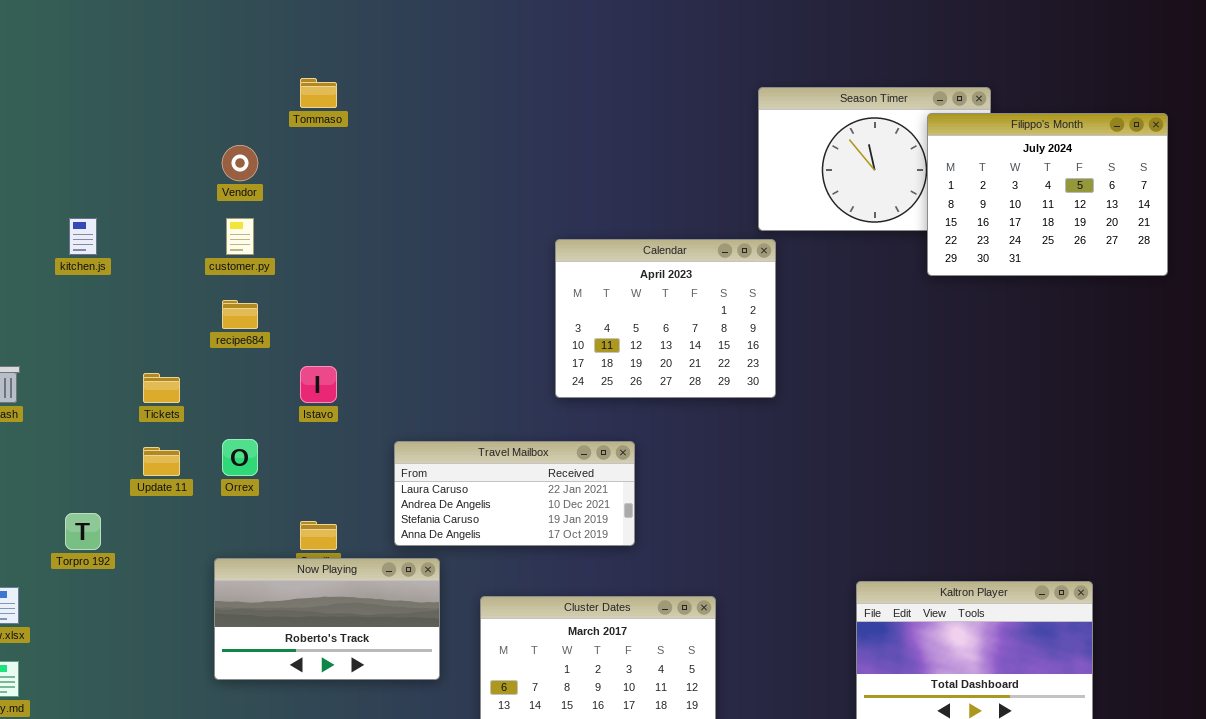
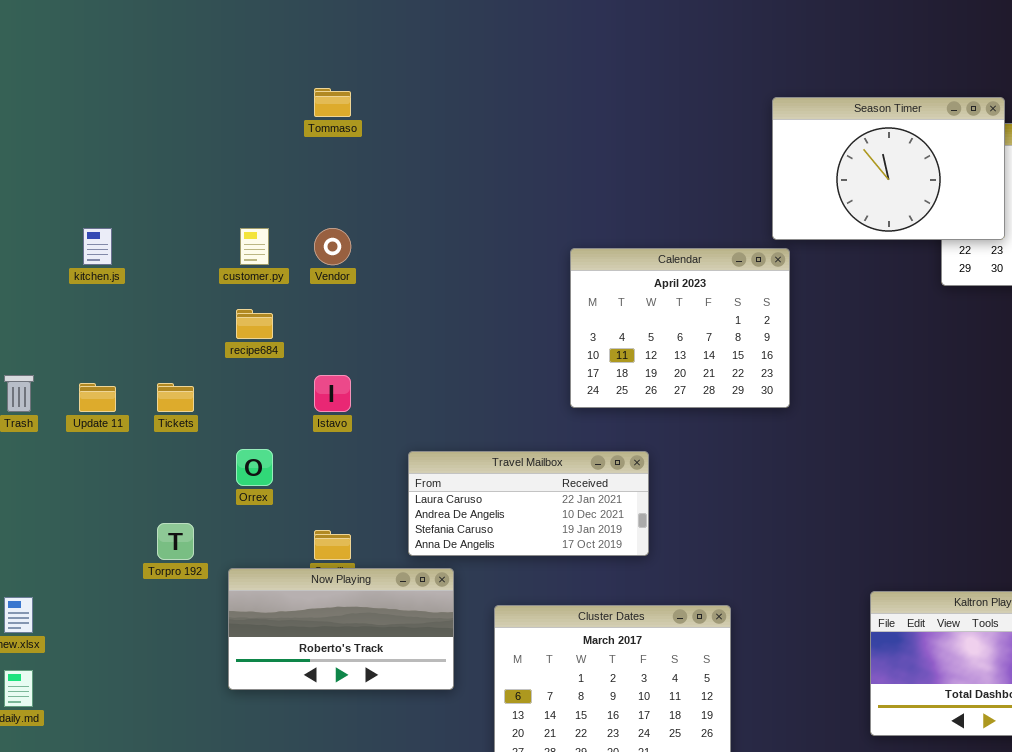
Season Timer: [758,87,991,231] -> [772,97,1005,240], raised
Vendor: [222,145,258,181] -> [314,228,351,265], moved
Update 11: [143,447,180,476] -> [79,383,116,412], moved
Torpro 192: [65,513,101,550] -> [157,523,194,560], moved

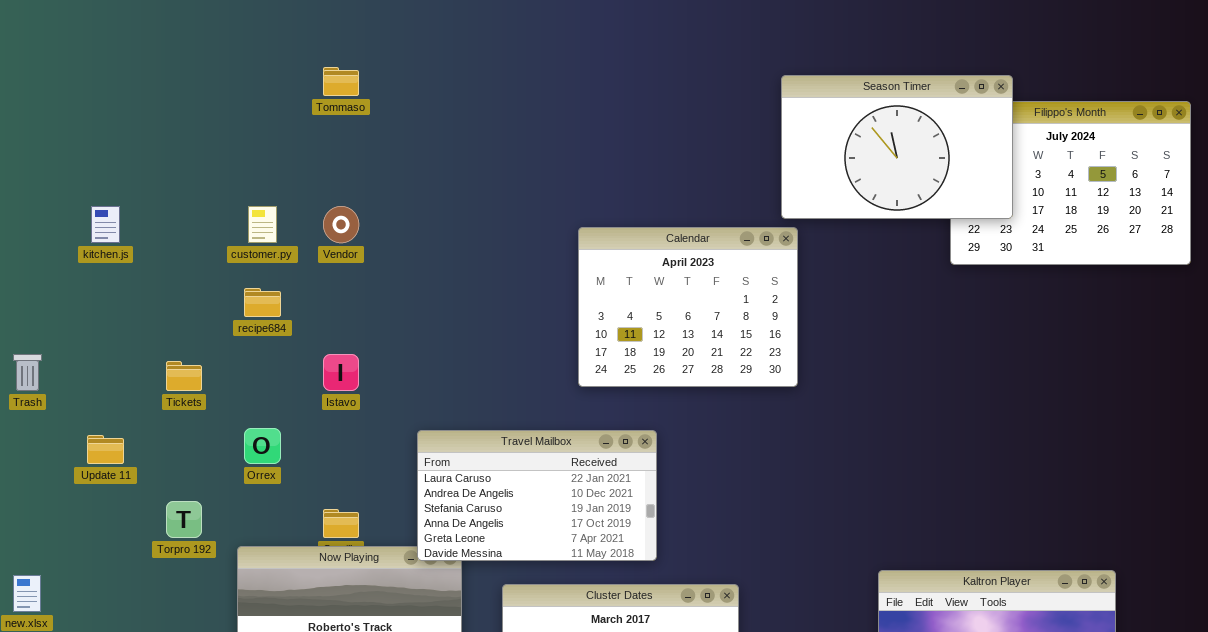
Update 11: [79,383,116,412] -> [87,435,124,464], moved
Travel Mailbox: [408,451,649,556] -> [417,430,657,561], resized

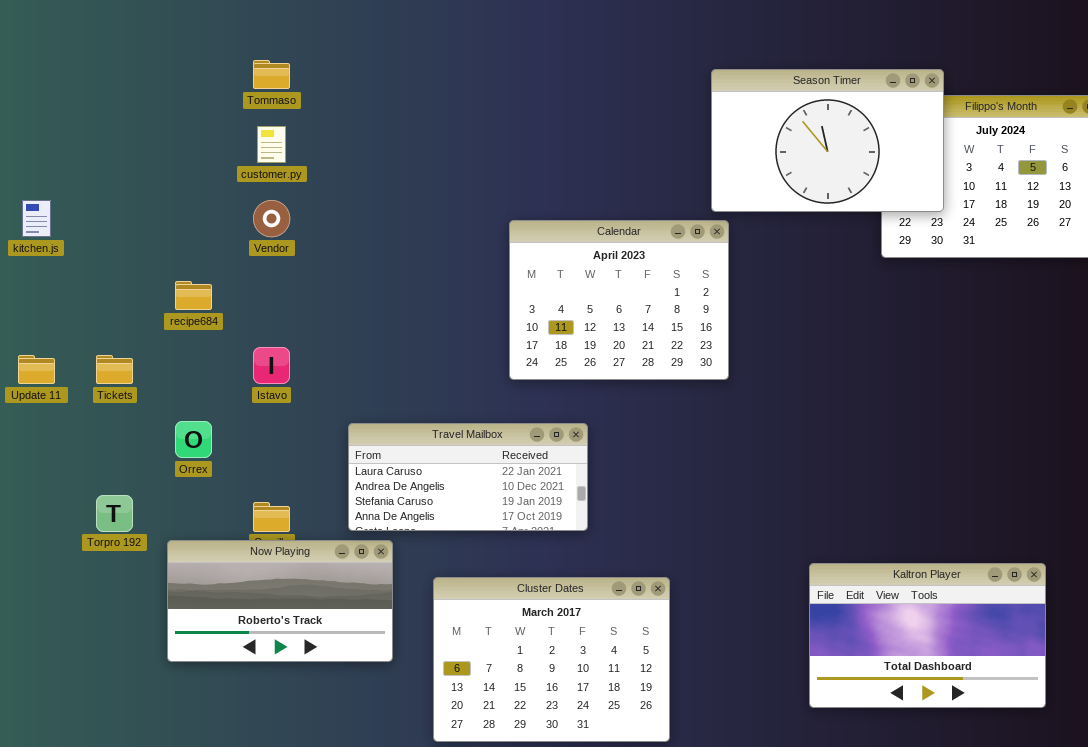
customer.py: [248,206,277,243] -> [257,126,286,163], moved
Travel Mailbox: [417,430,657,561] -> [348,423,588,531], resized
Update 11: [87,435,124,464] -> [18,355,55,384], moved

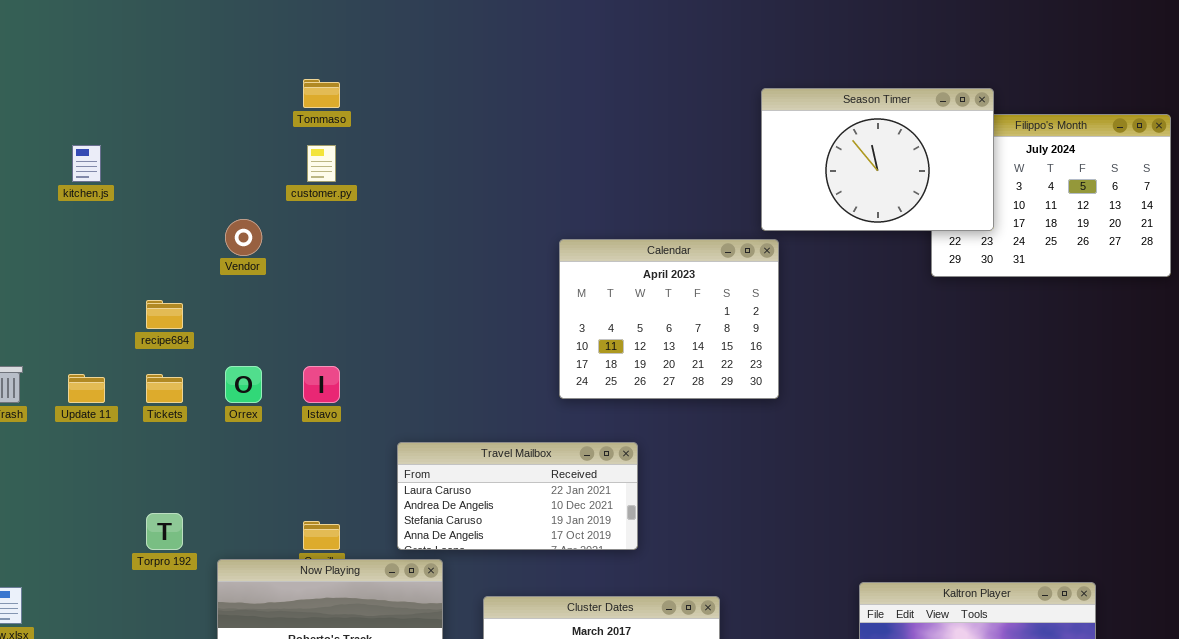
kitchen.js: [22,200,51,237] -> [72,145,101,182], moved
Vendor: [253,200,290,237] -> [225,219,262,256], moved
recipe684: [175,281,212,310] -> [146,300,183,329], moved
Orrex: [175,421,212,458] -> [225,366,262,403], moved

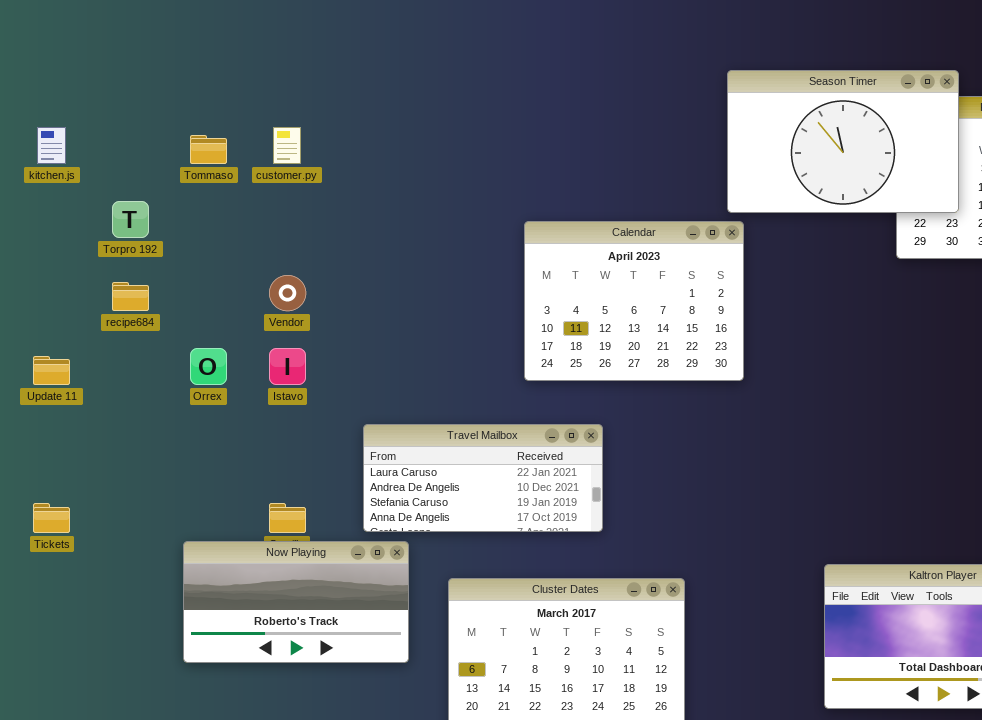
Tommaso: [303,79,340,108] -> [190,135,227,164], moved
Vendor: [225,219,262,256] -> [269,275,306,311], moved
Tickets: [146,374,183,403] -> [33,503,70,533], moved
Torpro 192: [146,513,183,550] -> [112,201,149,238], moved

